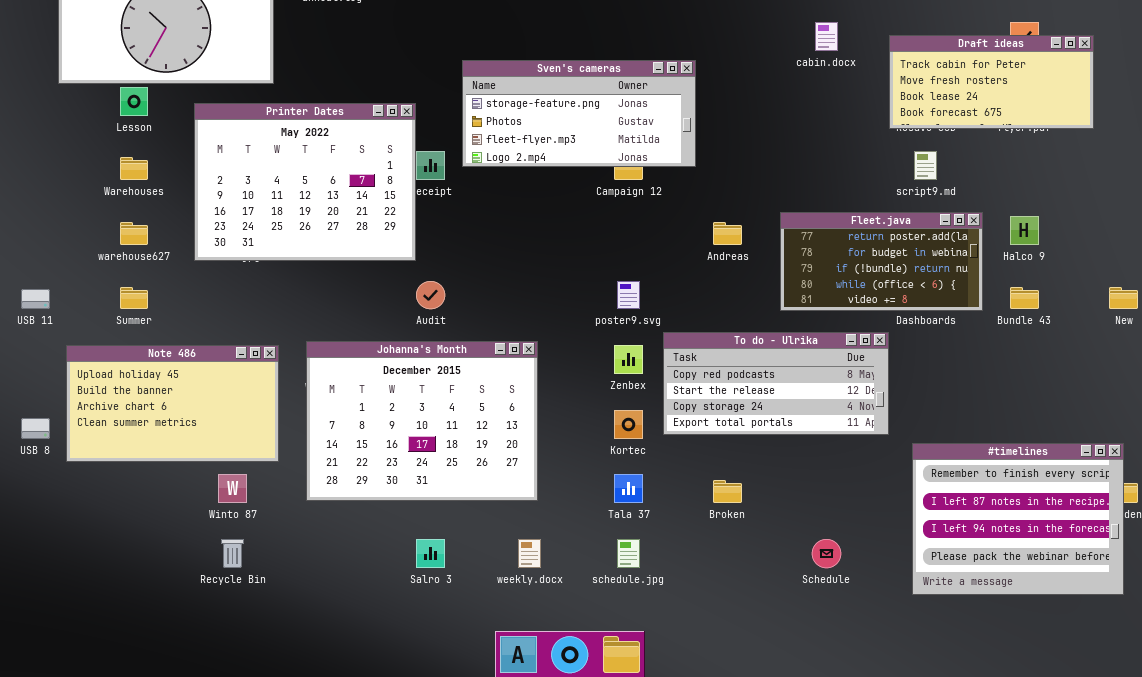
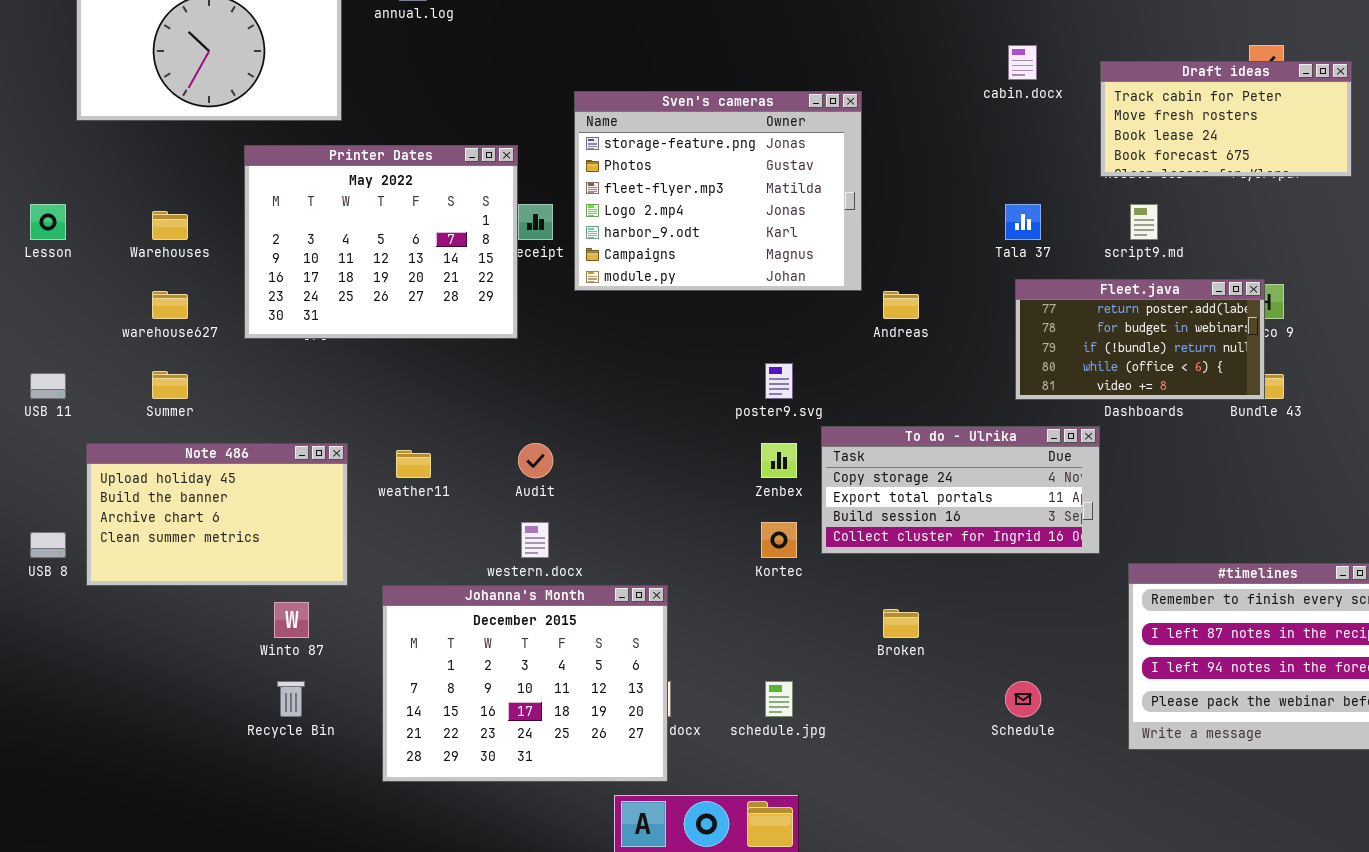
Sven's cameras: [462,60,696,167] -> [574,91,862,291], resized
Lesson: [120,87,148,116] -> [30,204,66,240], moved
Fleet.java: [780,212,983,311] -> [1015,279,1265,400], moved
Audit: [416,281,445,309] -> [518,443,553,478], moved
To do - Ulrika: [663,332,889,435] -> [821,426,1100,554], scrolled down 2 rows
Johanna's Month: [306,341,538,501] -> [382,585,668,782], moved
Tala 37: [614,474,643,503] -> [1005,204,1041,240], moved

